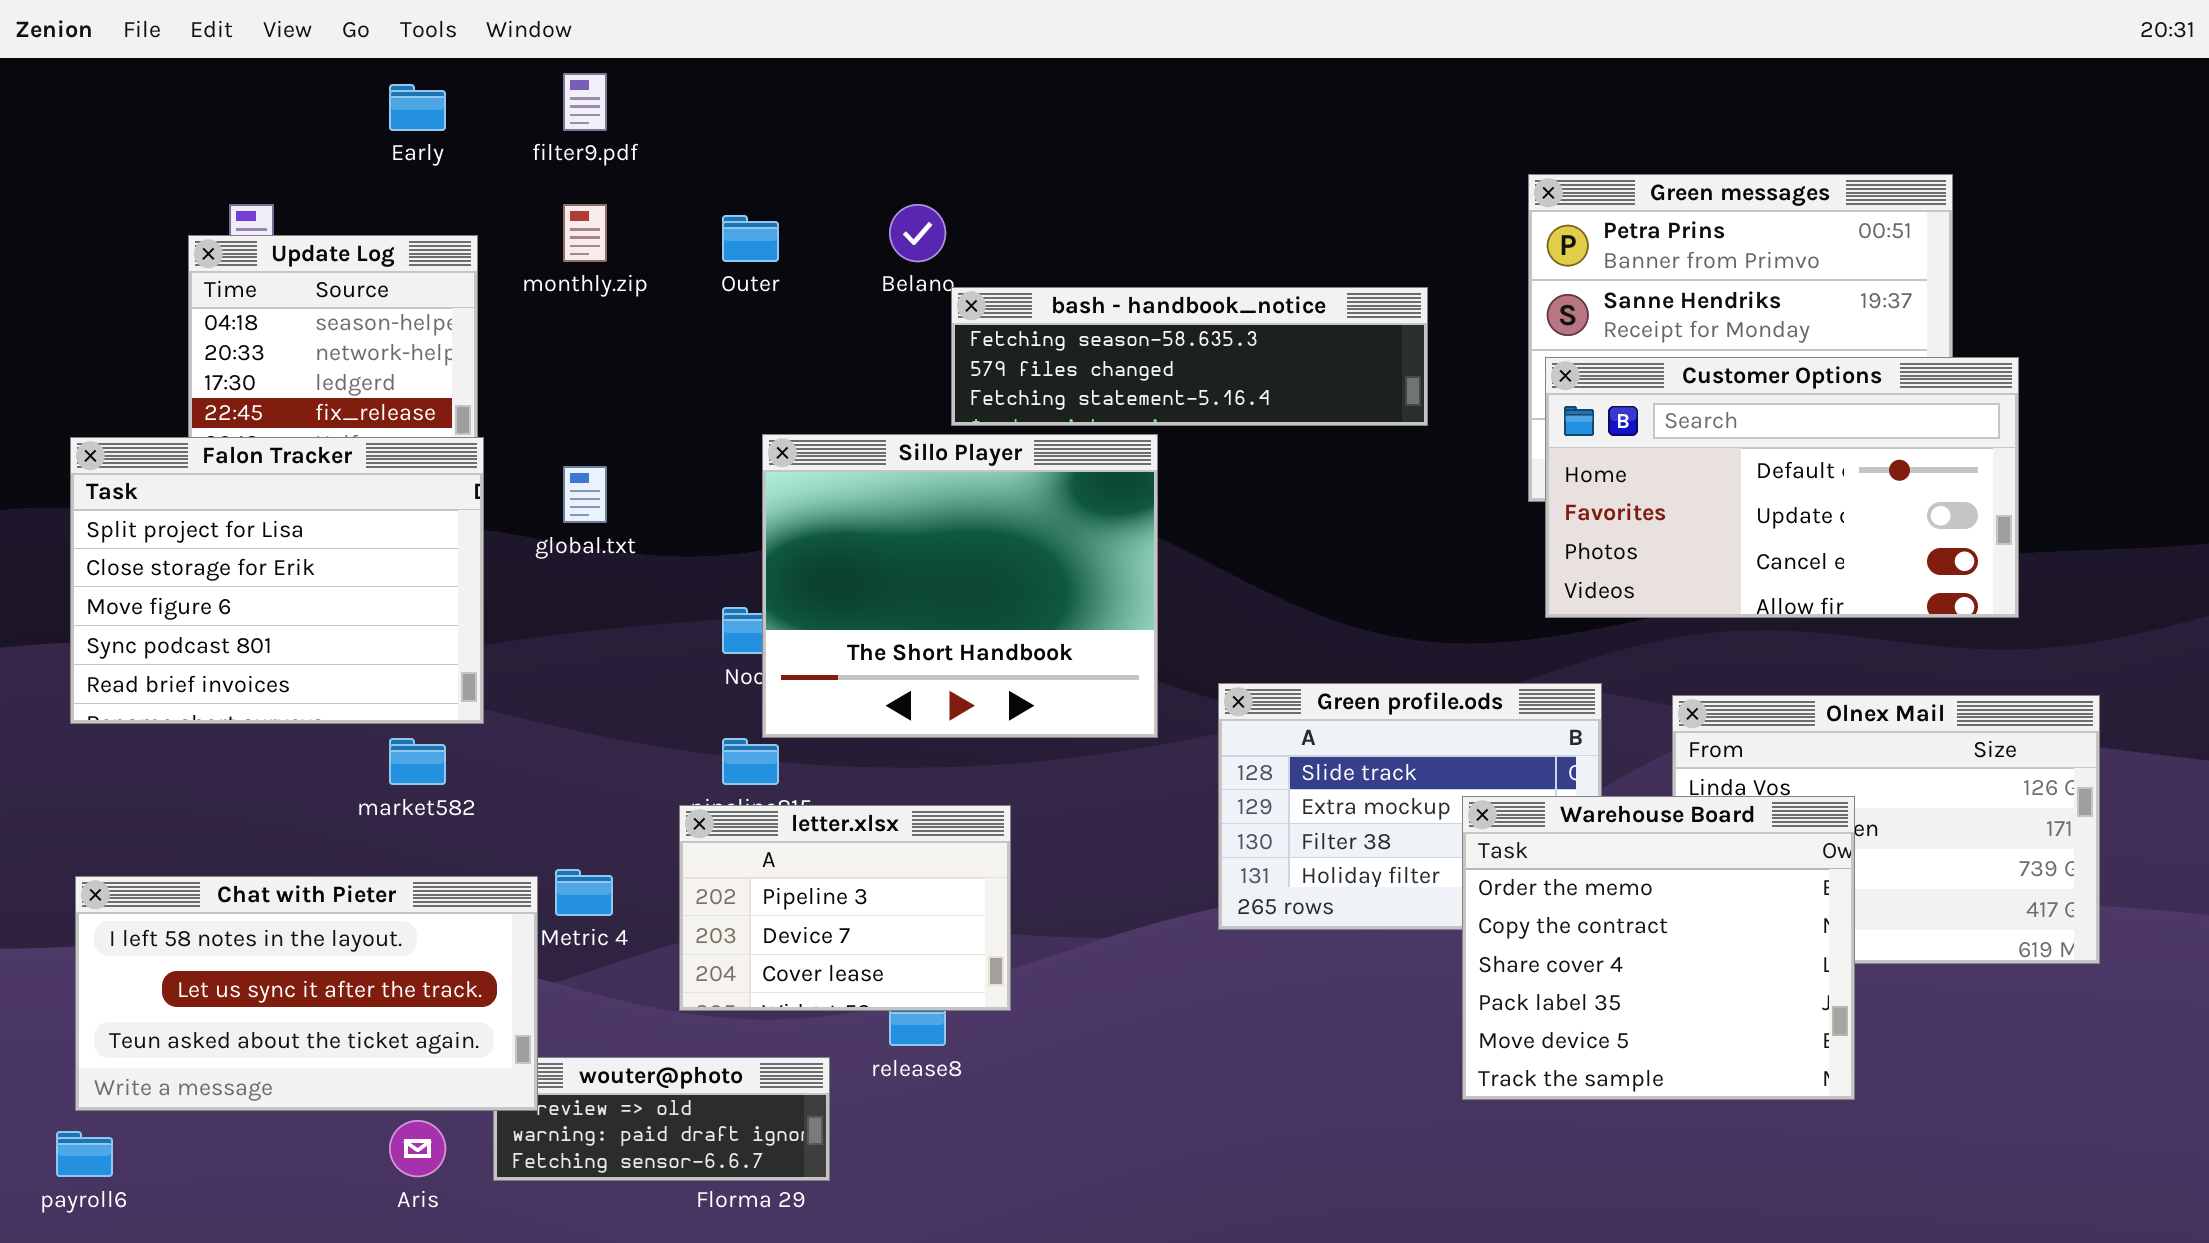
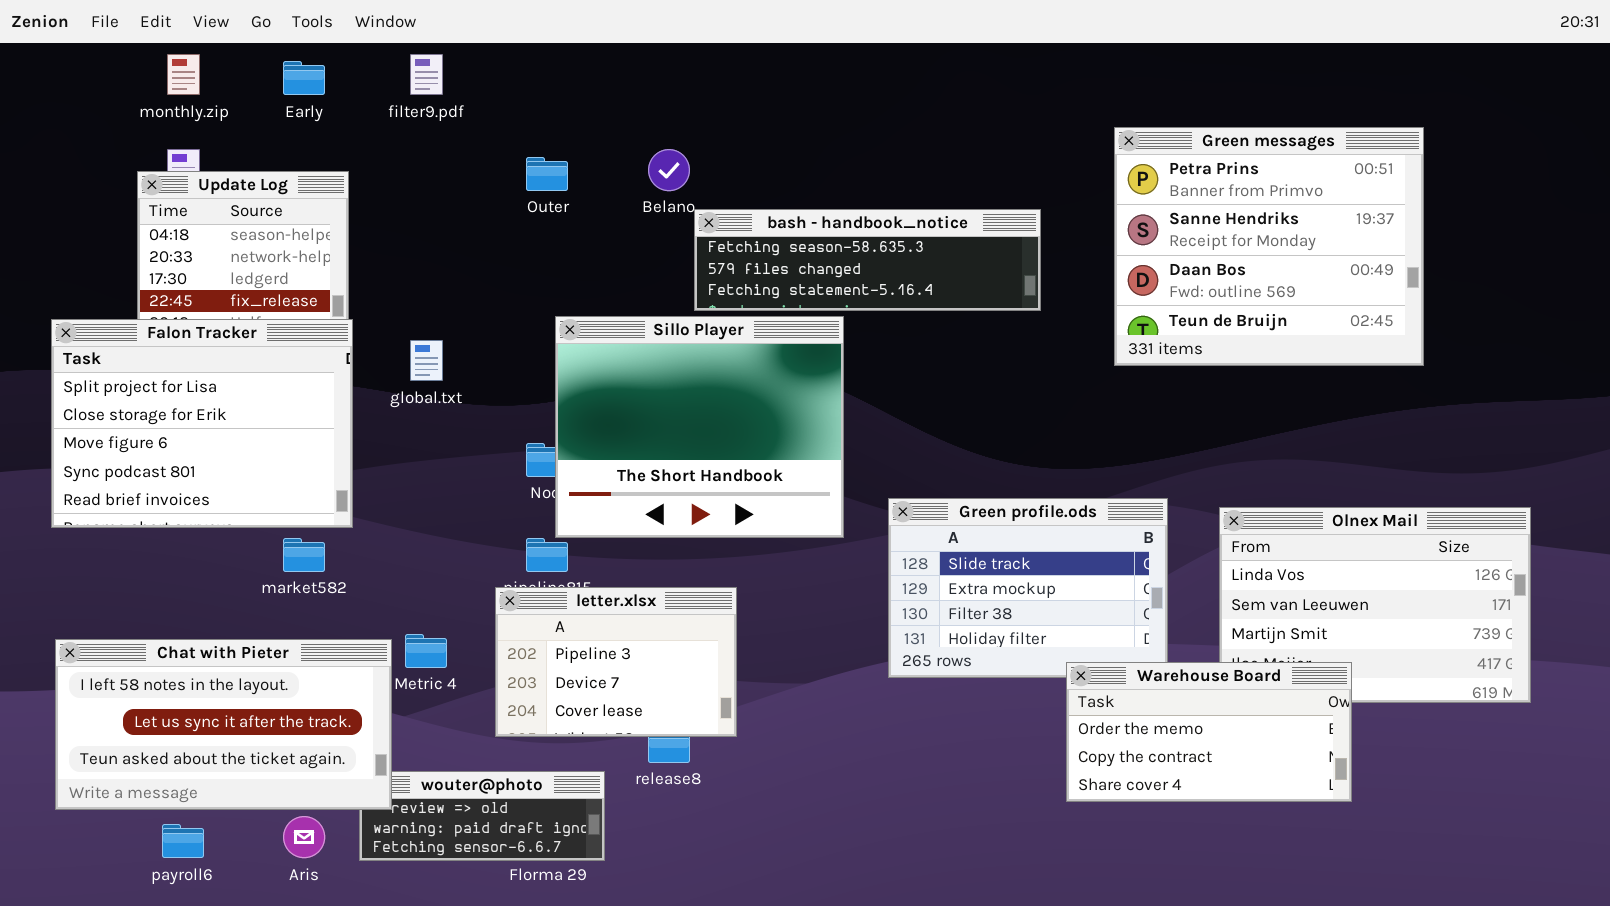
monthly.zip: [563,204,607,262] -> [167,54,200,95], moved
Customer Options: [1545,357,2019,618] -> none, closed
Warehouse Board: [1462,796,1855,1100] -> [1066,662,1352,802], resized
payroll6: [56,1131,113,1177] -> [162,824,204,858], moved

